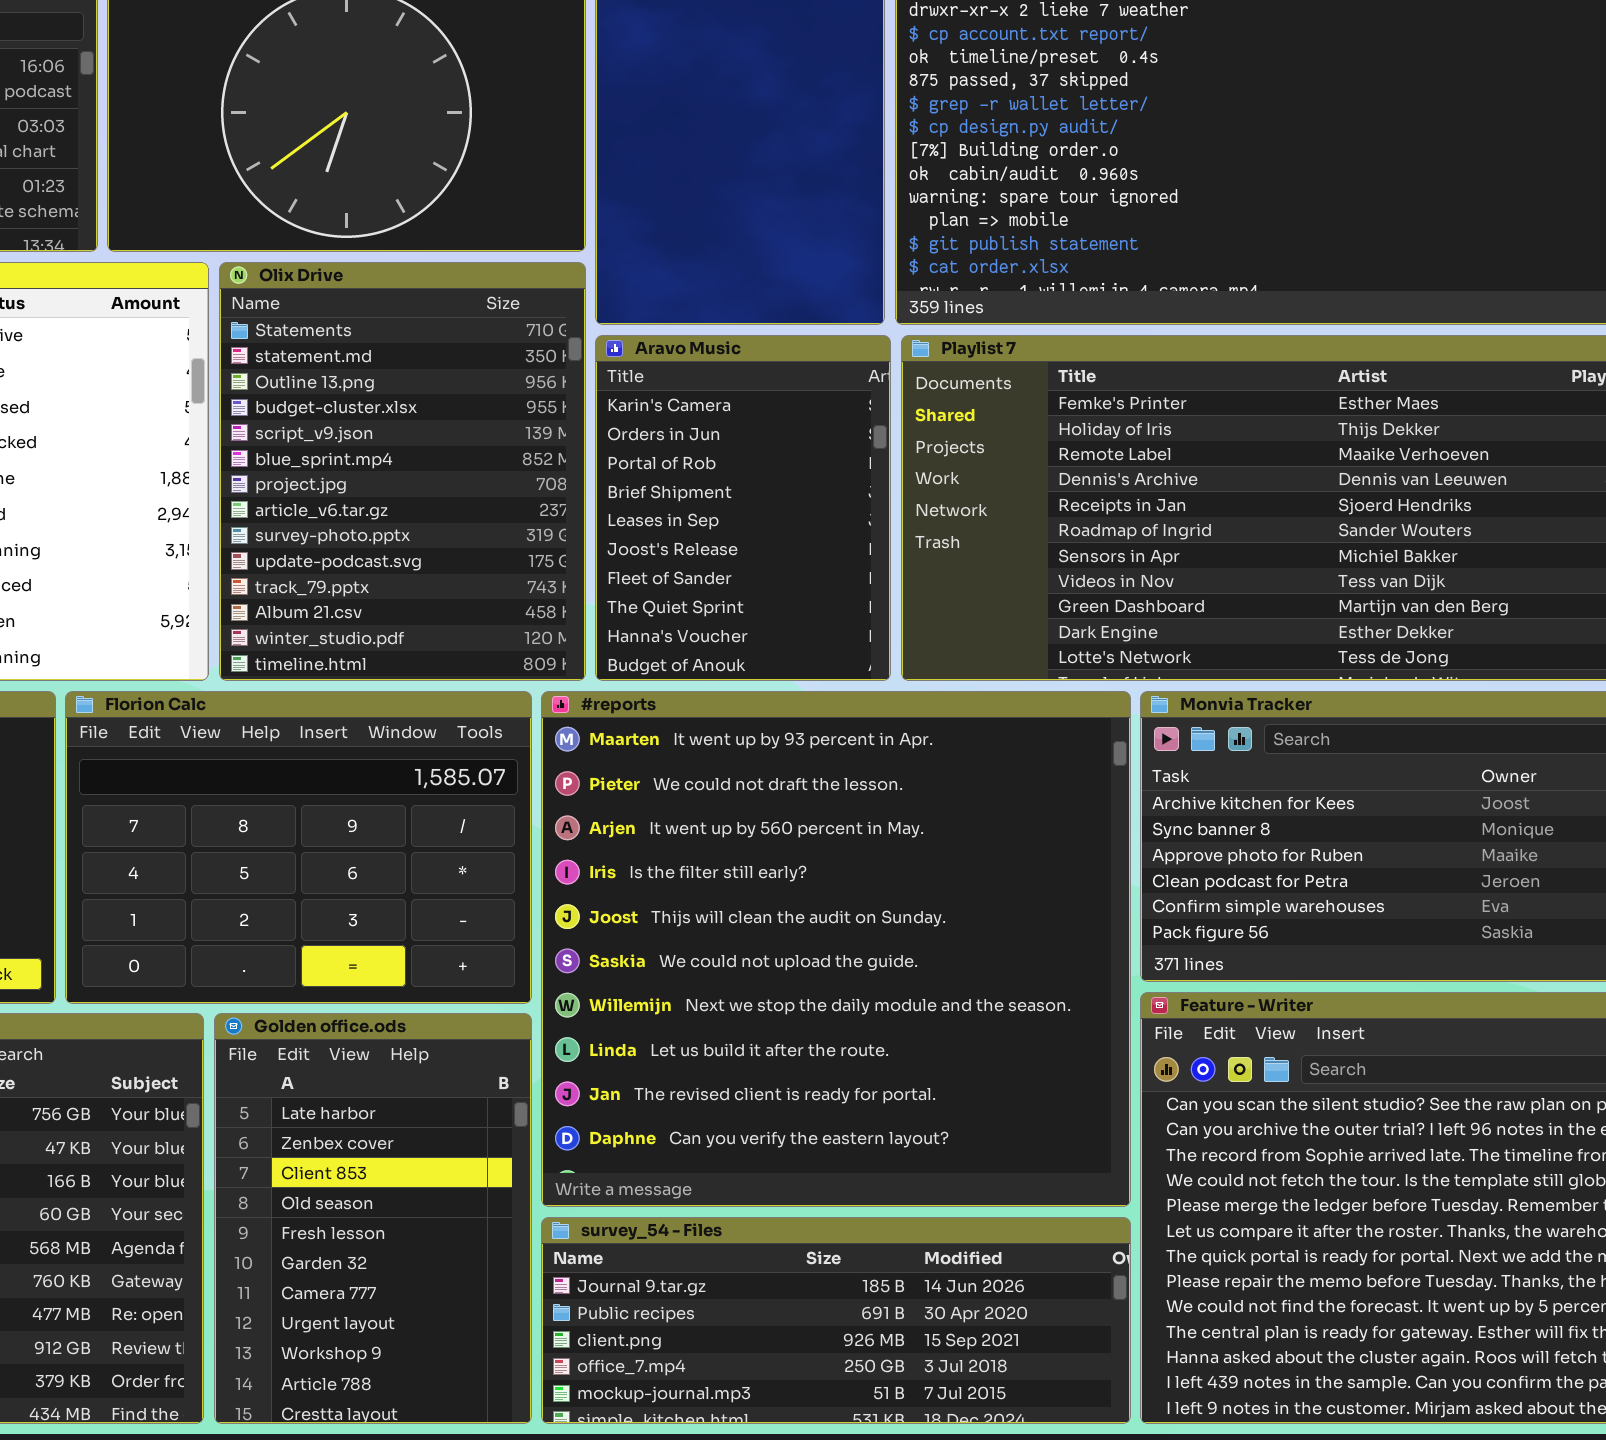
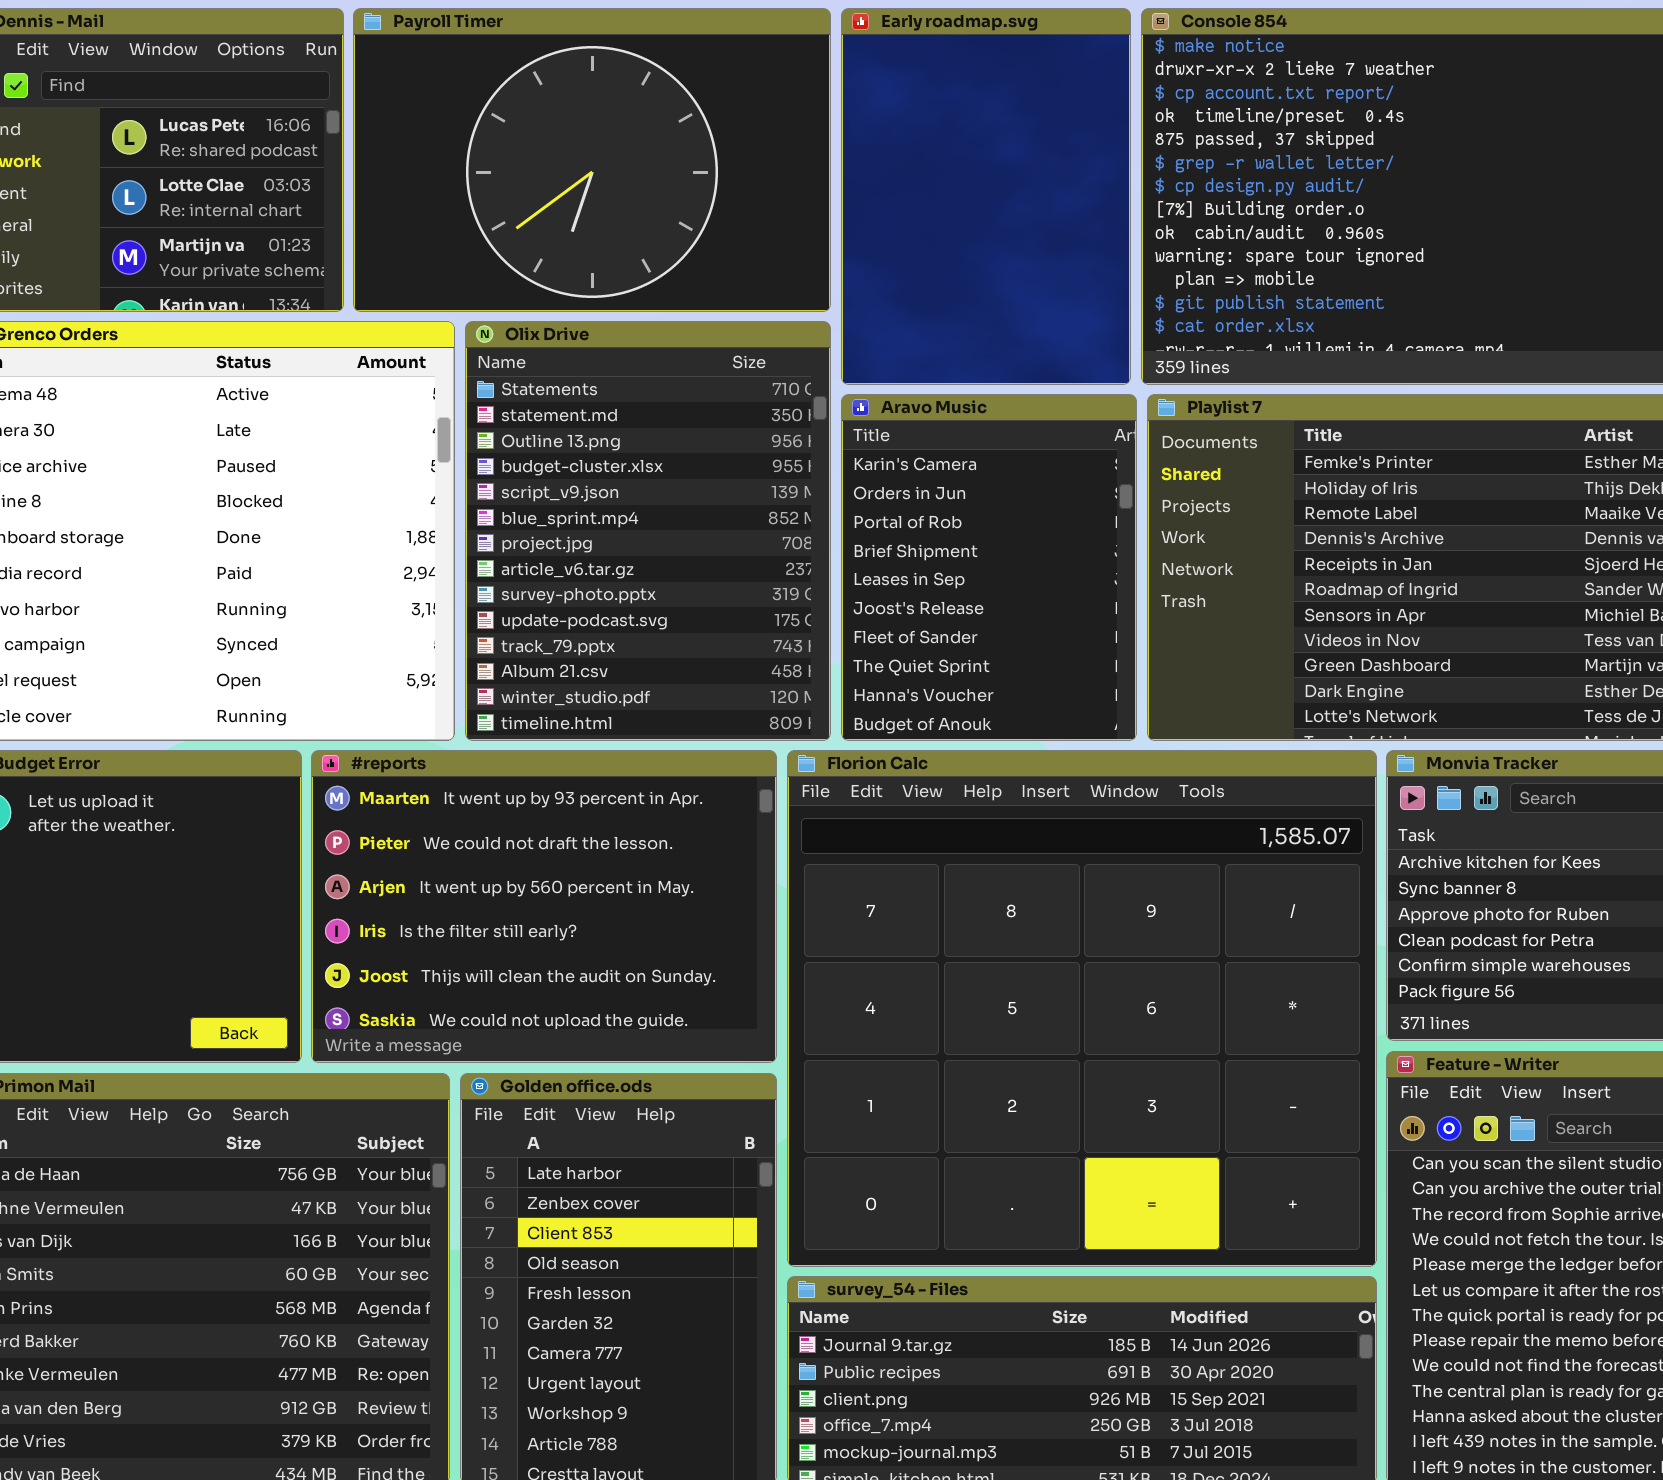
Florion Calc: [65,691,532,1004] -> [787,750,1377,1267], moved, resized
#reports: [541,691,1131,1207] -> [311,750,777,1063], moved, resized

